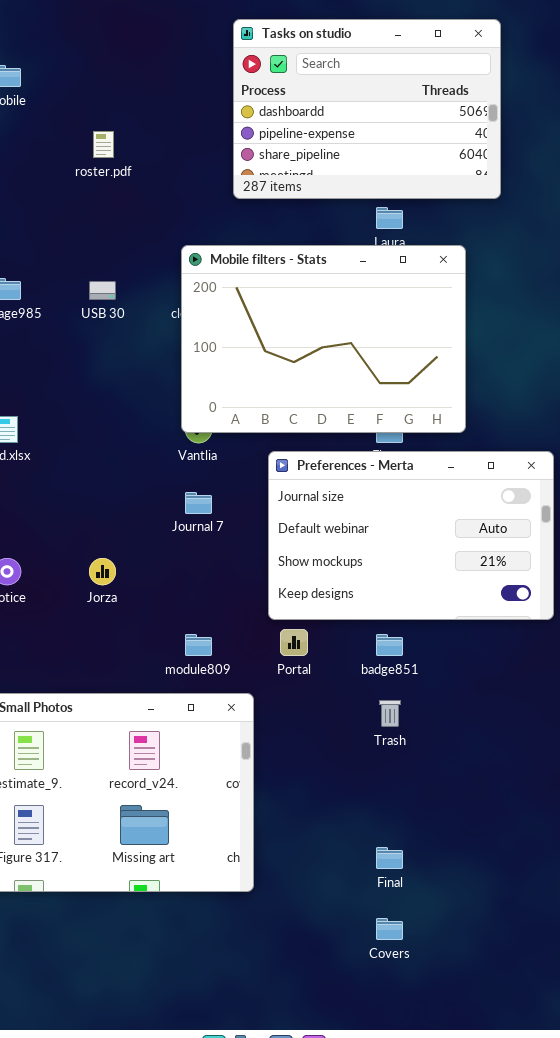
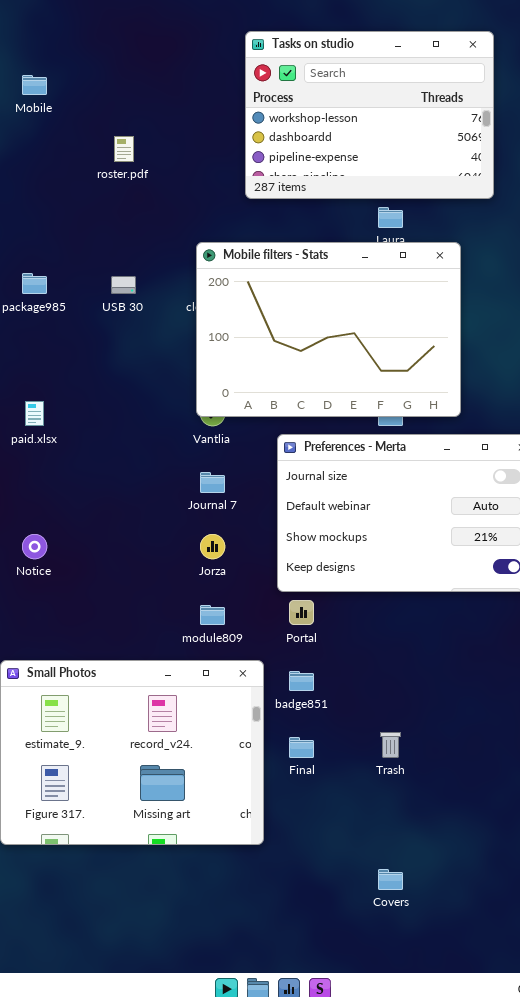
Tasks on studio: [233,19,501,199] -> [245,31,494,199], scrolled up 1 row
Jorza: [89,558,116,585] -> [200,534,225,559], moved
badge851: [376,634,403,656] -> [289,671,314,691], moved
Trash: [379,700,401,727] -> [380,732,401,758], moved
Final: [376,847,403,869] -> [289,737,314,758], moved

